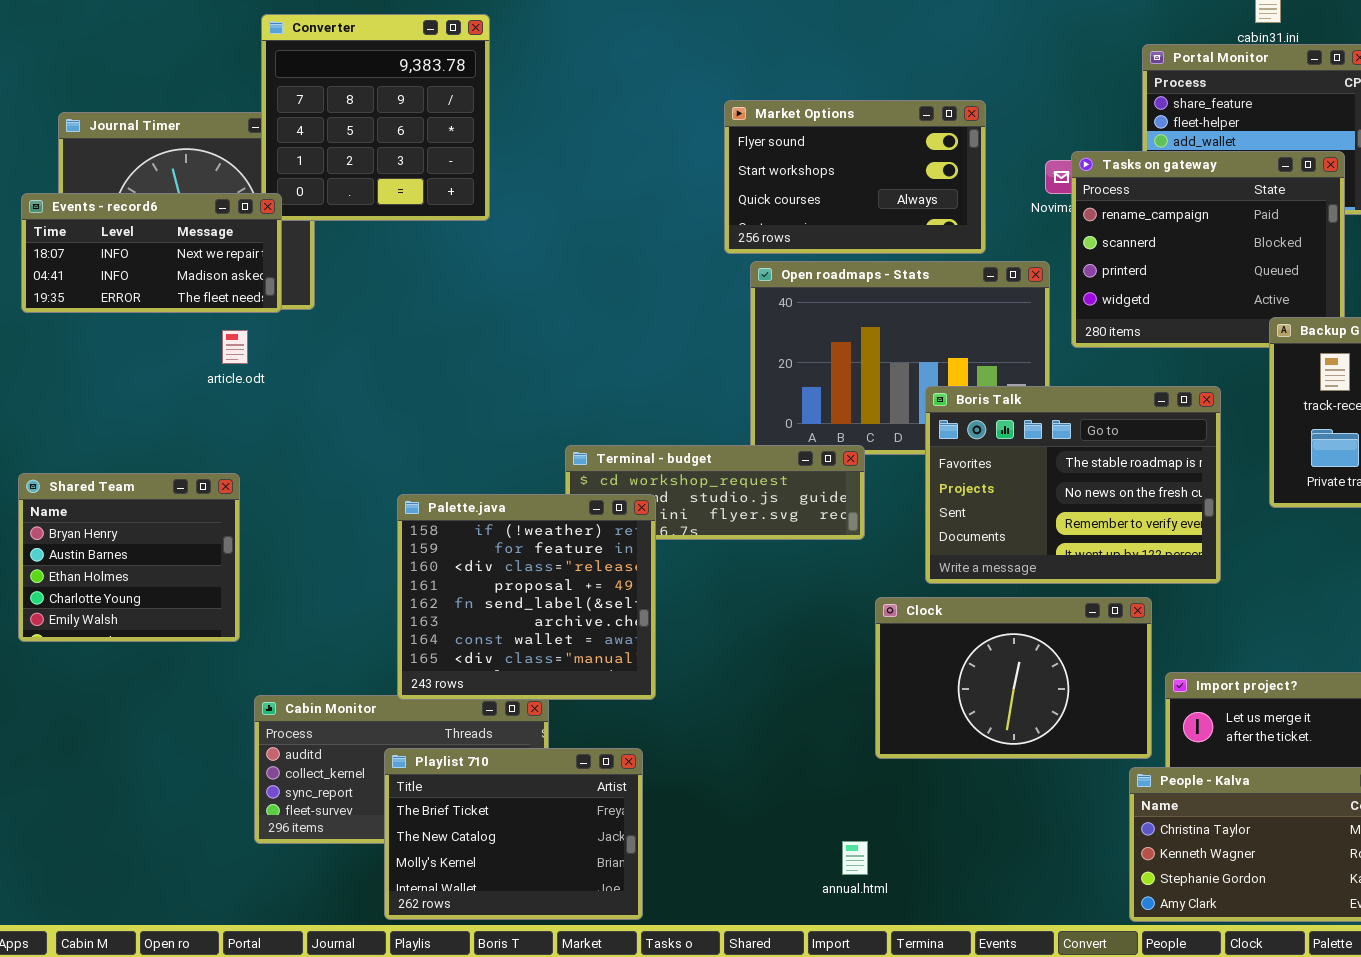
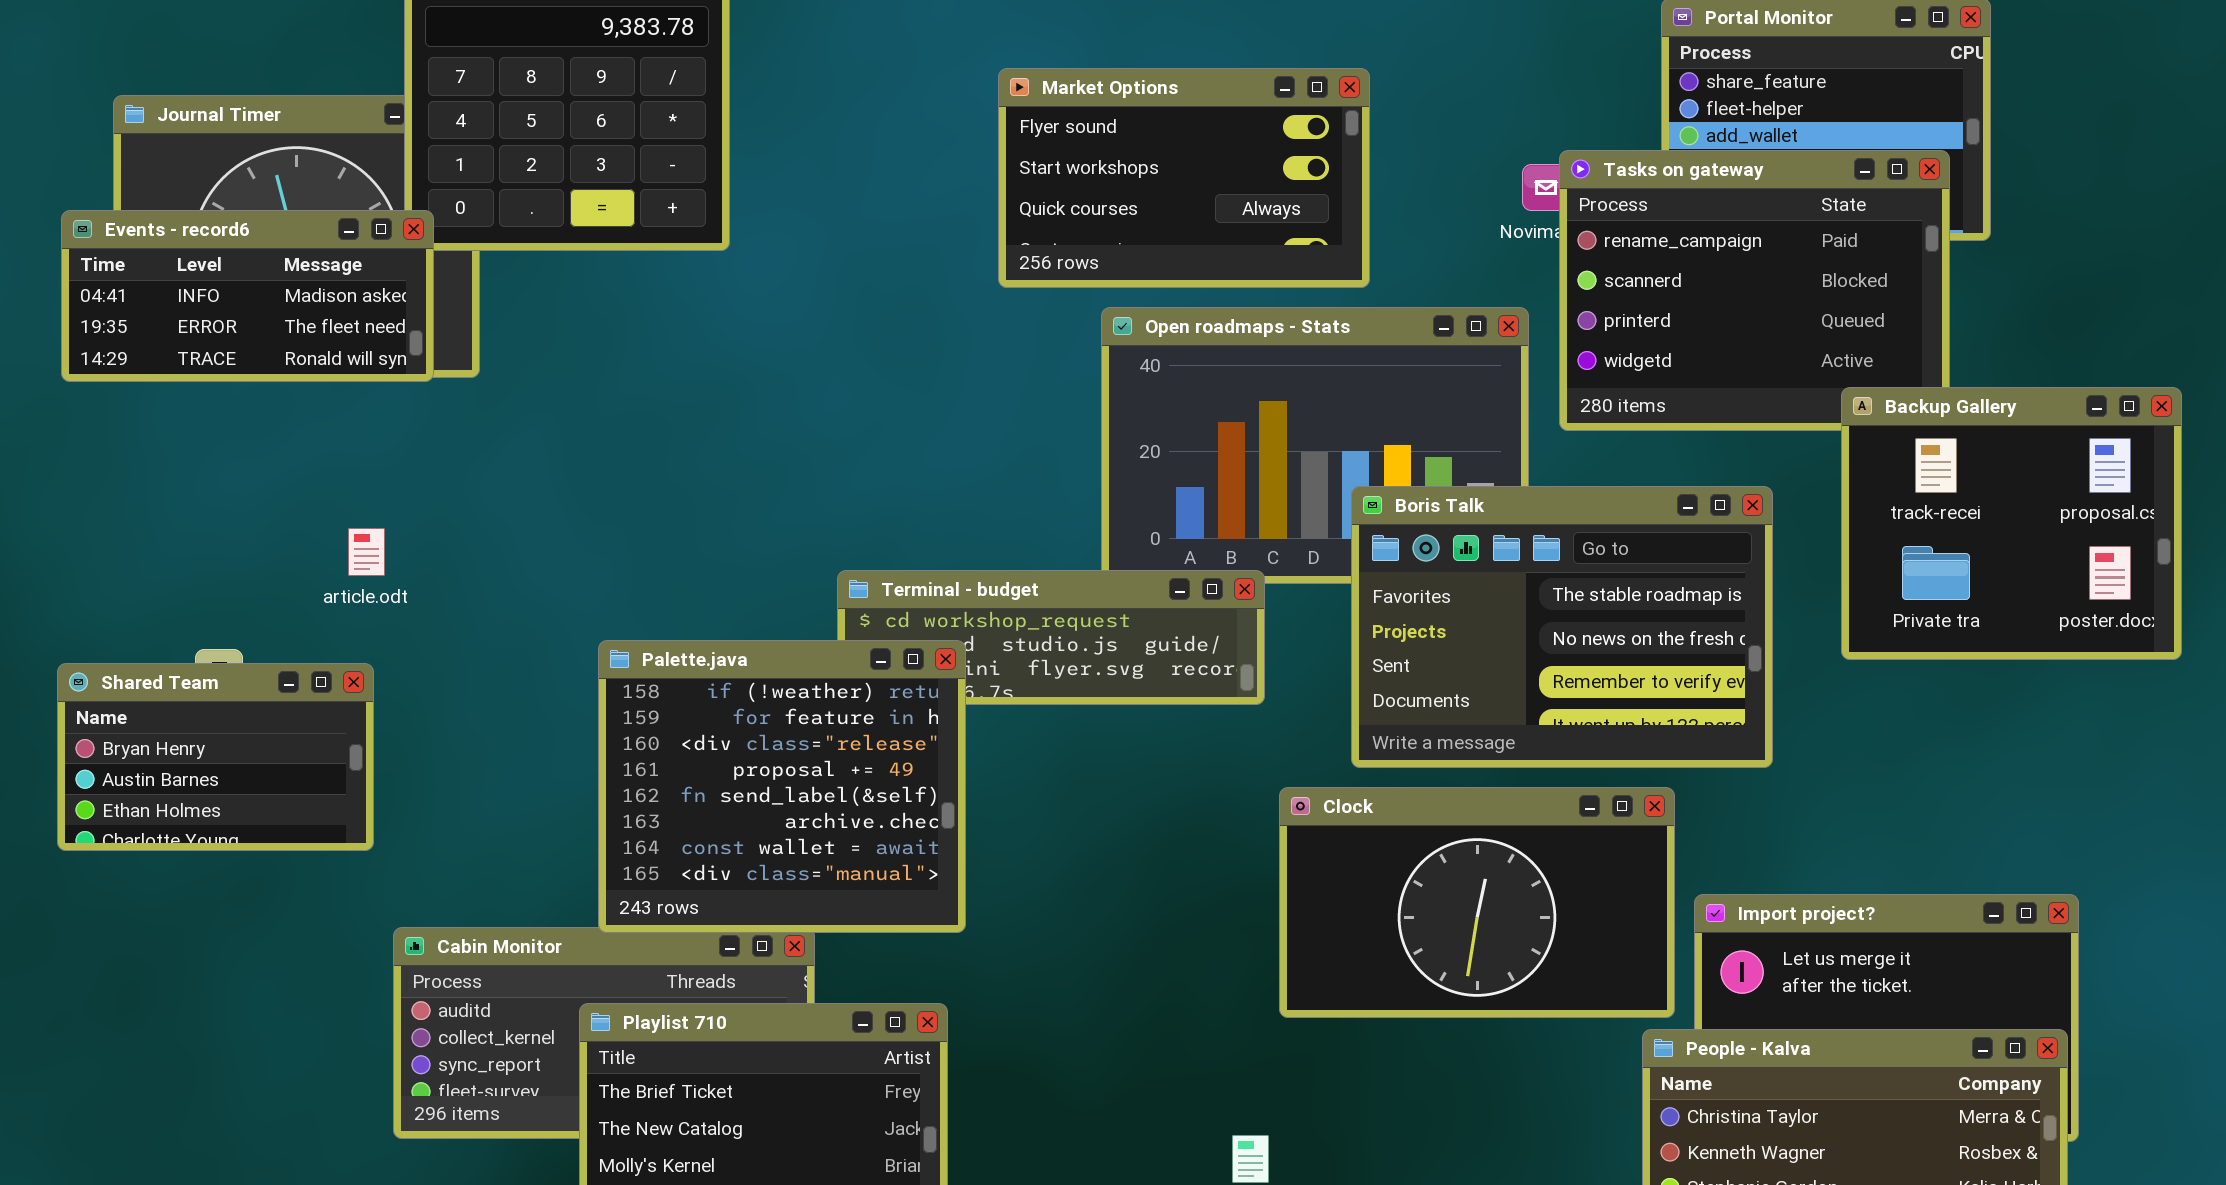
Market Options: [724,100,986,254] -> [998,68,1370,288], moved
Events - record6: [21,193,282,313] -> [61,210,434,382], scrolled down 1 row
article.odt: [222,330,248,364] -> [348,528,385,576], moved
Shared Team: [18,473,240,642] -> [57,663,374,851], resized

